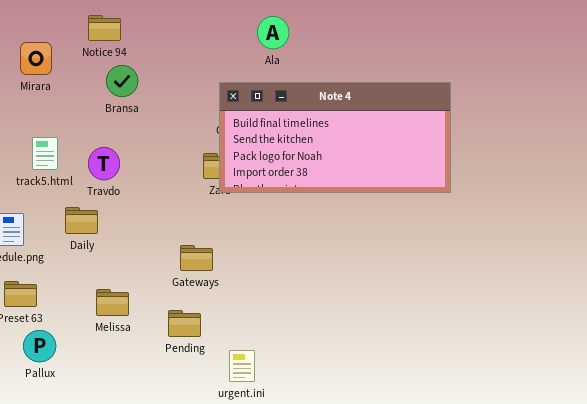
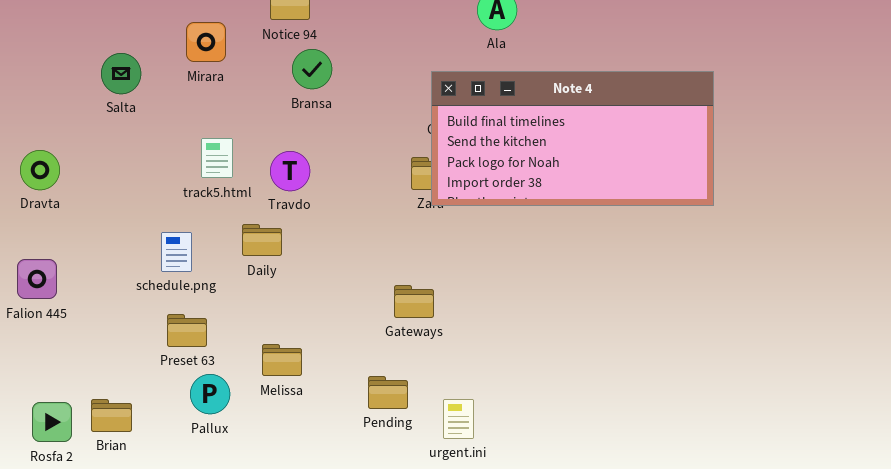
Gateways: [180,245,213,271] -> [394,285,434,318], moved
Melissa: [96,289,129,316] -> [262,344,302,376], moved
Pending: [168,310,201,337] -> [368,376,408,409], moved

